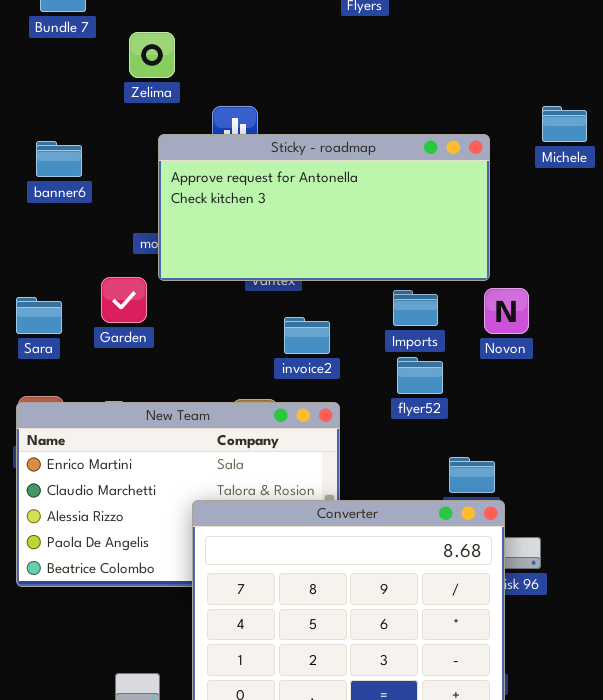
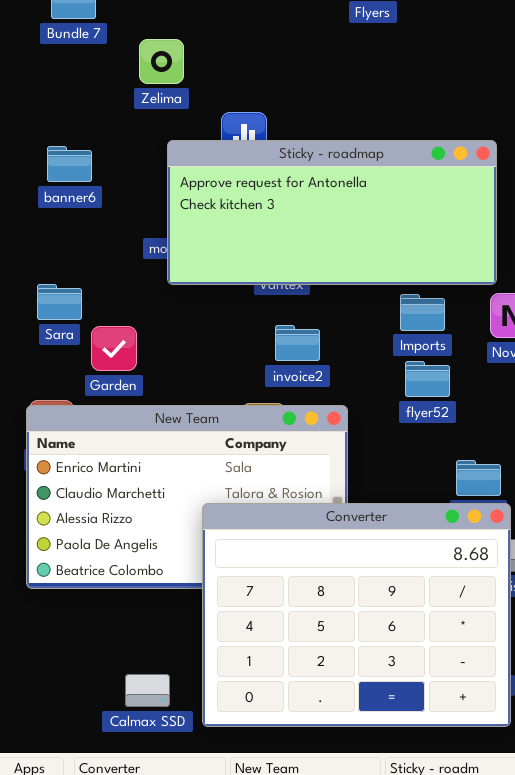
Garden: [101,277,147,323] -> [91,326,137,371], moved
Sara: [16,297,62,334] -> [37,284,82,320], moved
invoice2: [284,317,330,354] -> [275,325,320,361], moved

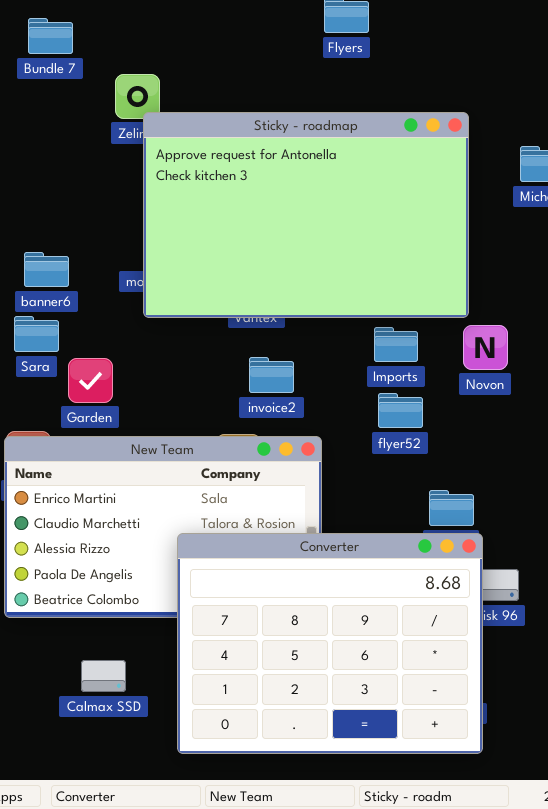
Sticky - roadmap: [167,140,497,285] -> [143,112,469,318], resized
banner6: [47,146,92,182] -> [24,252,69,287], moved
Calmax SSD: [125,674,170,707] -> [81,660,126,692], moved

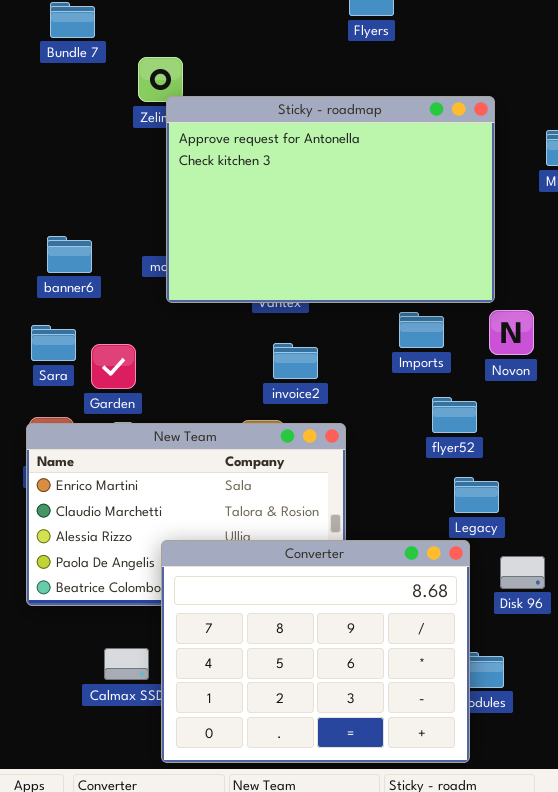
Sara: [14,316,59,352] -> [31,325,76,361], moved
flyer52: [378,393,423,428] -> [432,397,477,433], moved
Converter: [177,533,483,754] -> [161,540,470,763], moved

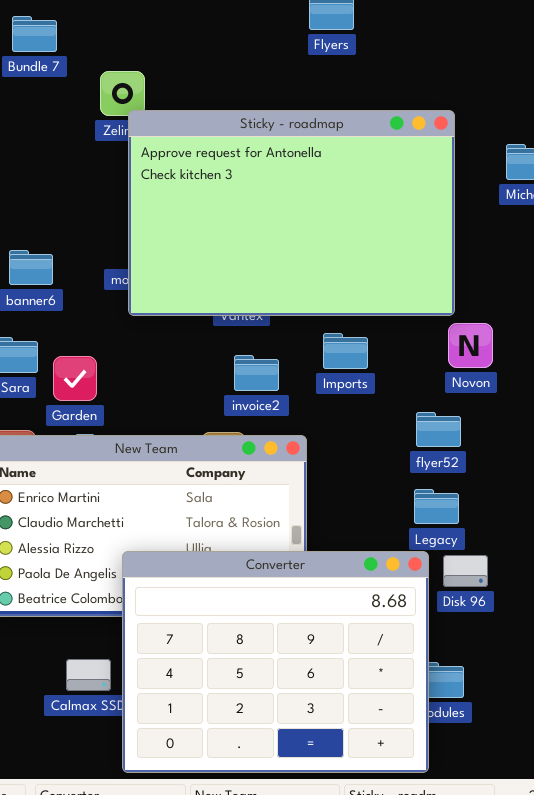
Imports: [399,312,444,348] -> [323,333,368,369], moved
flyer52: [432,397,477,433] -> [416,412,461,447], moved
Disk 96: [500,556,545,589] -> [443,555,488,587], moved

